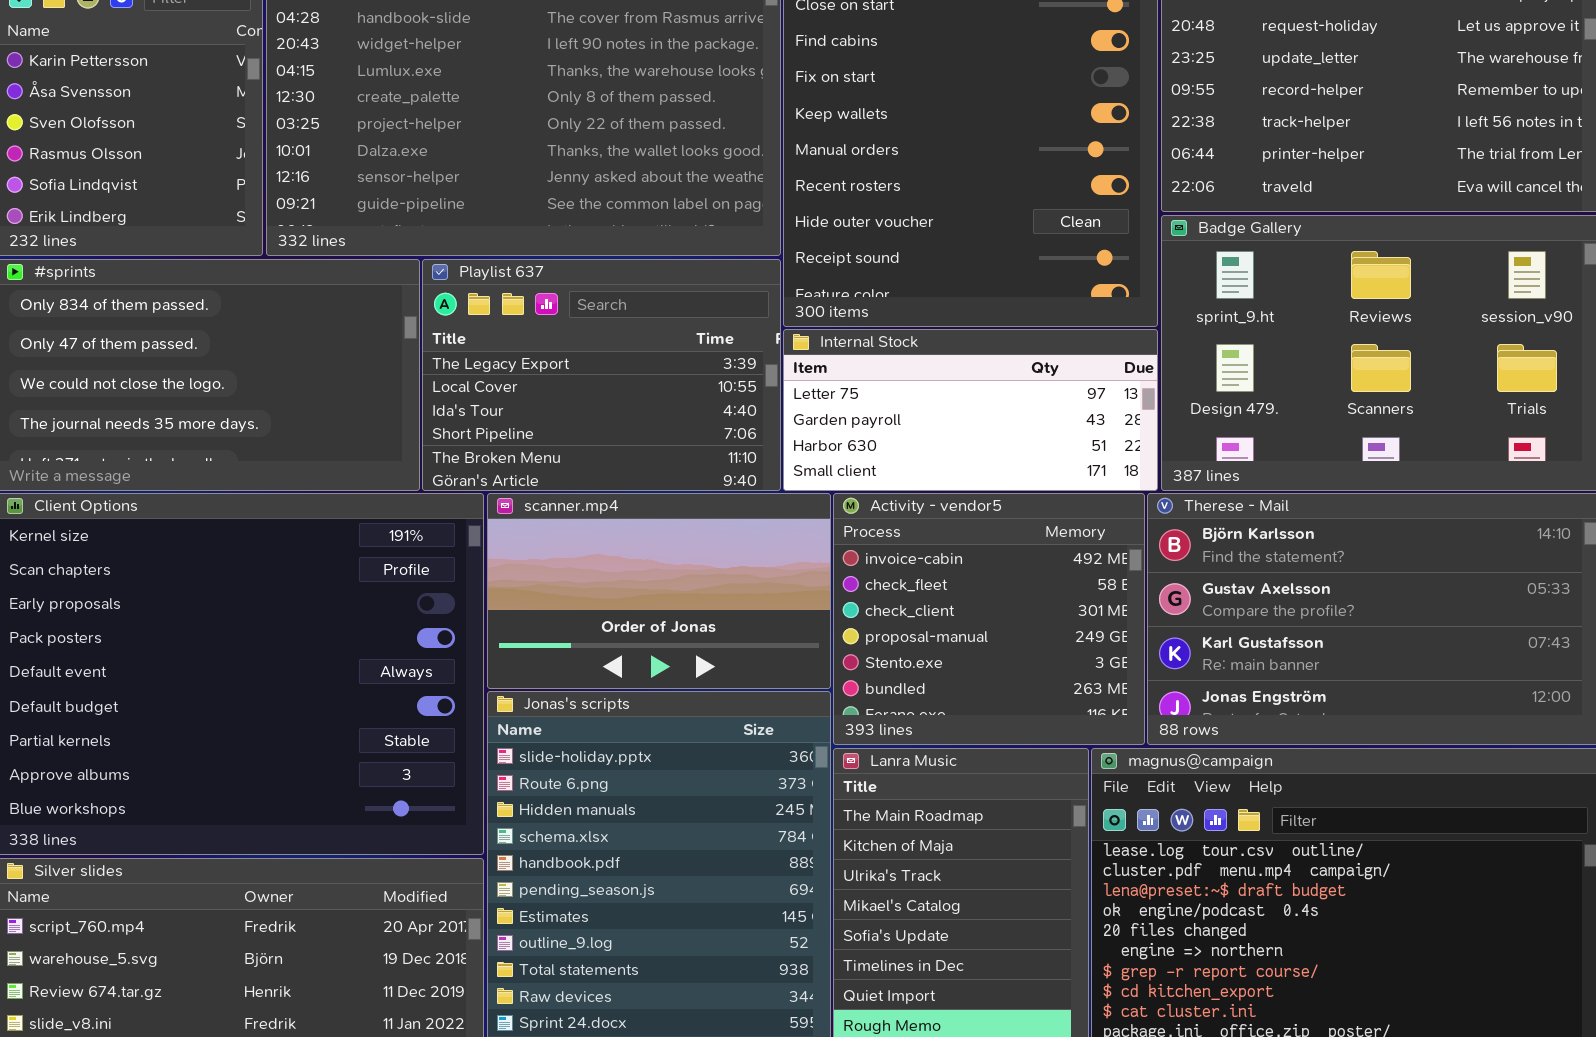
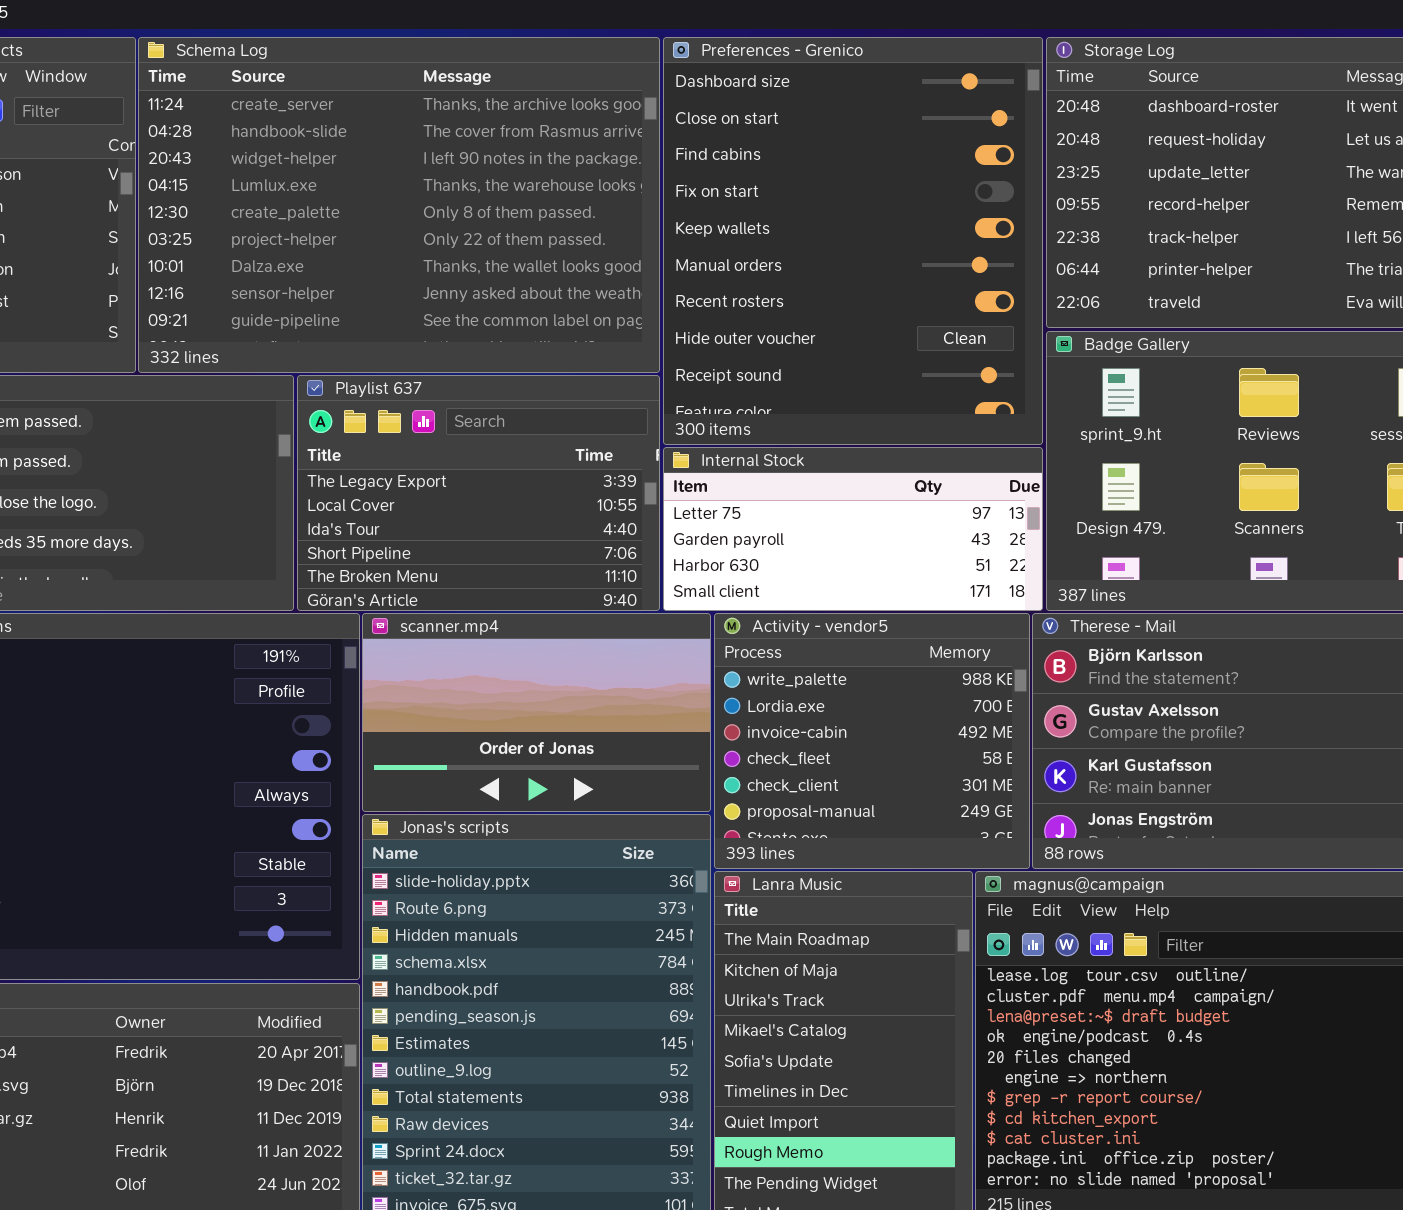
Activity - vendor5: [833,493,1145,745] -> [714,613,1030,869], scrolled up 2 rows

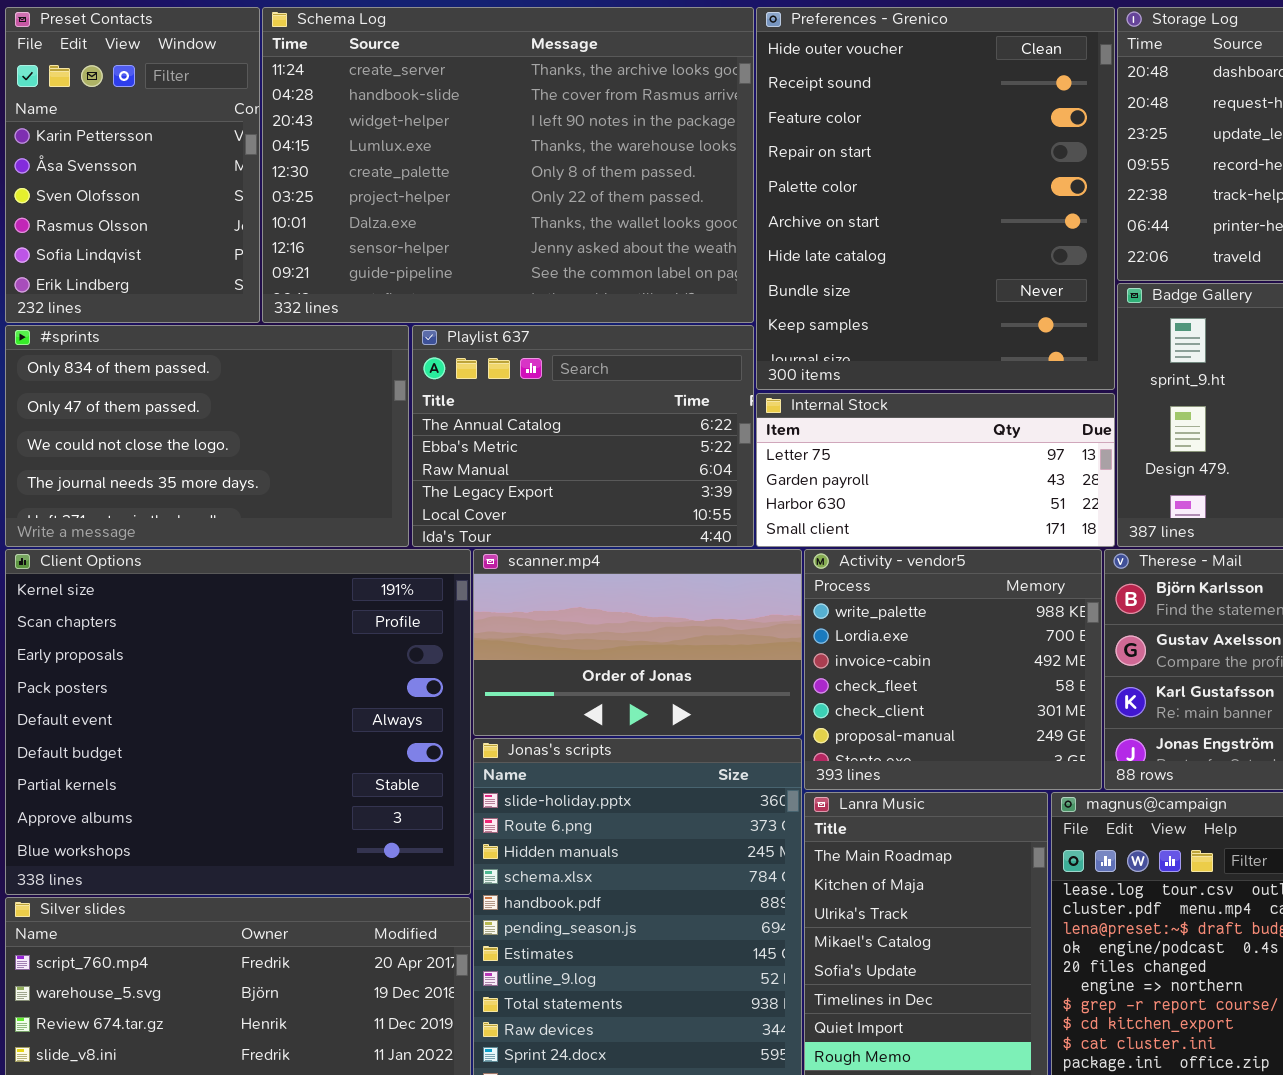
Preferences - Grenico: [663,37,1043,445] -> [756,7,1115,390], scrolled down 7 rows
Playlist 637: [297,375,660,611] -> [412,325,754,547], scrolled up 3 rows

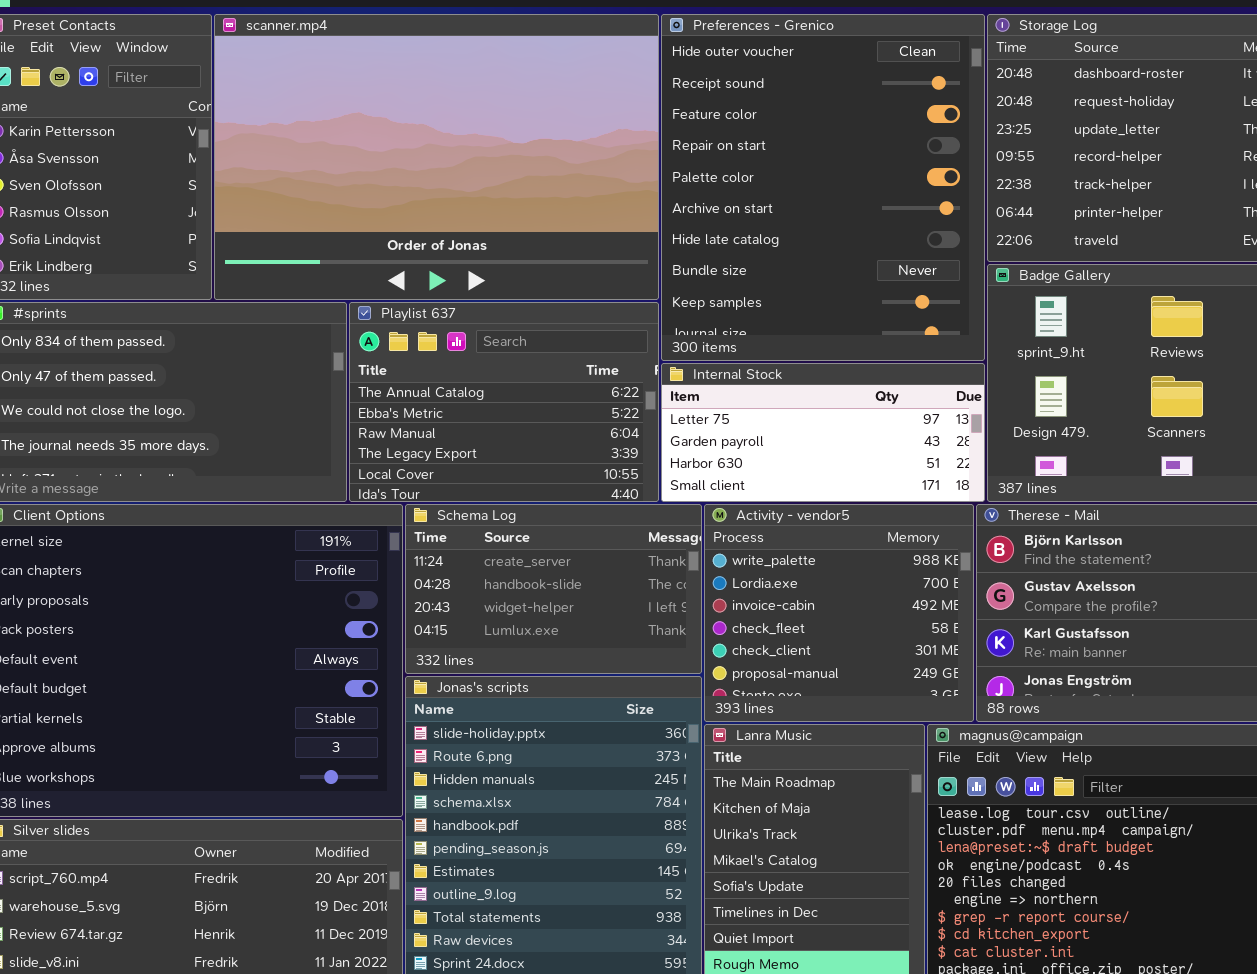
Schema Log: [262,7,754,323] -> [405,504,702,674], moved, resized
scanner.mp4: [473,549,802,736] -> [214,14,659,300], moved, resized

